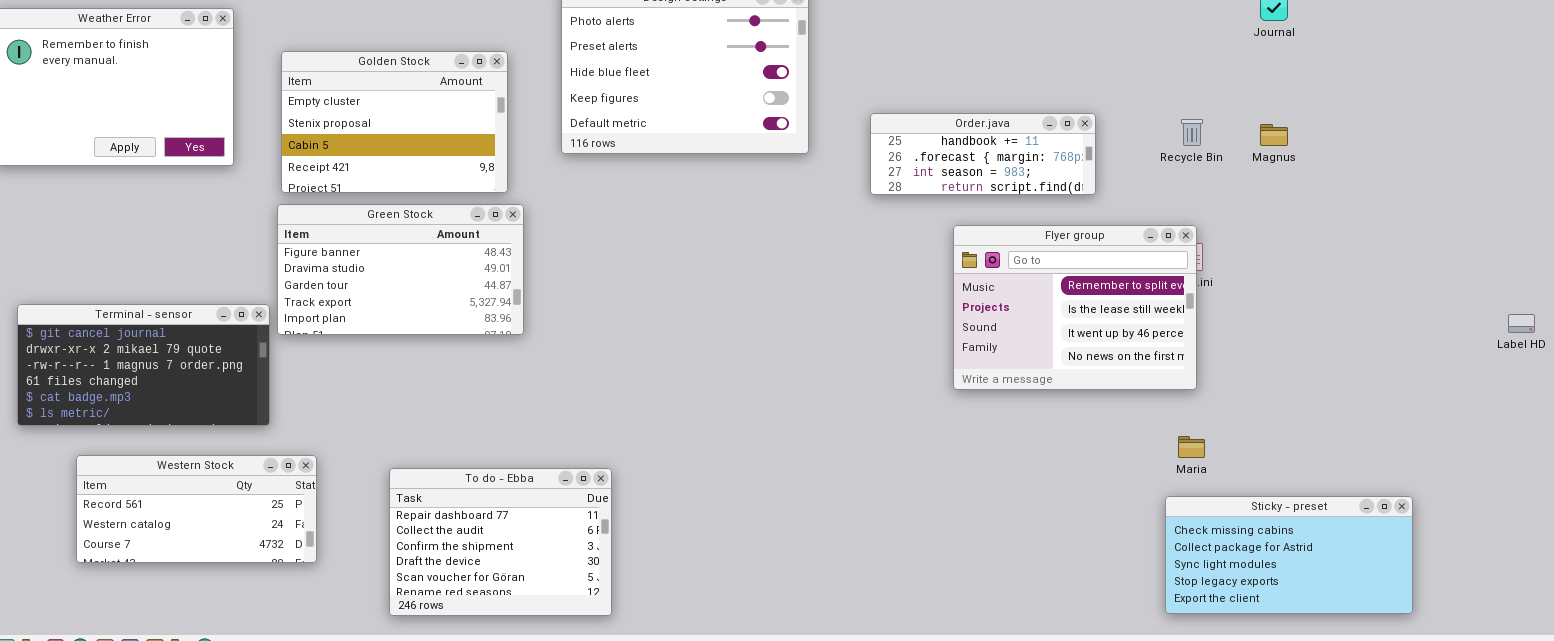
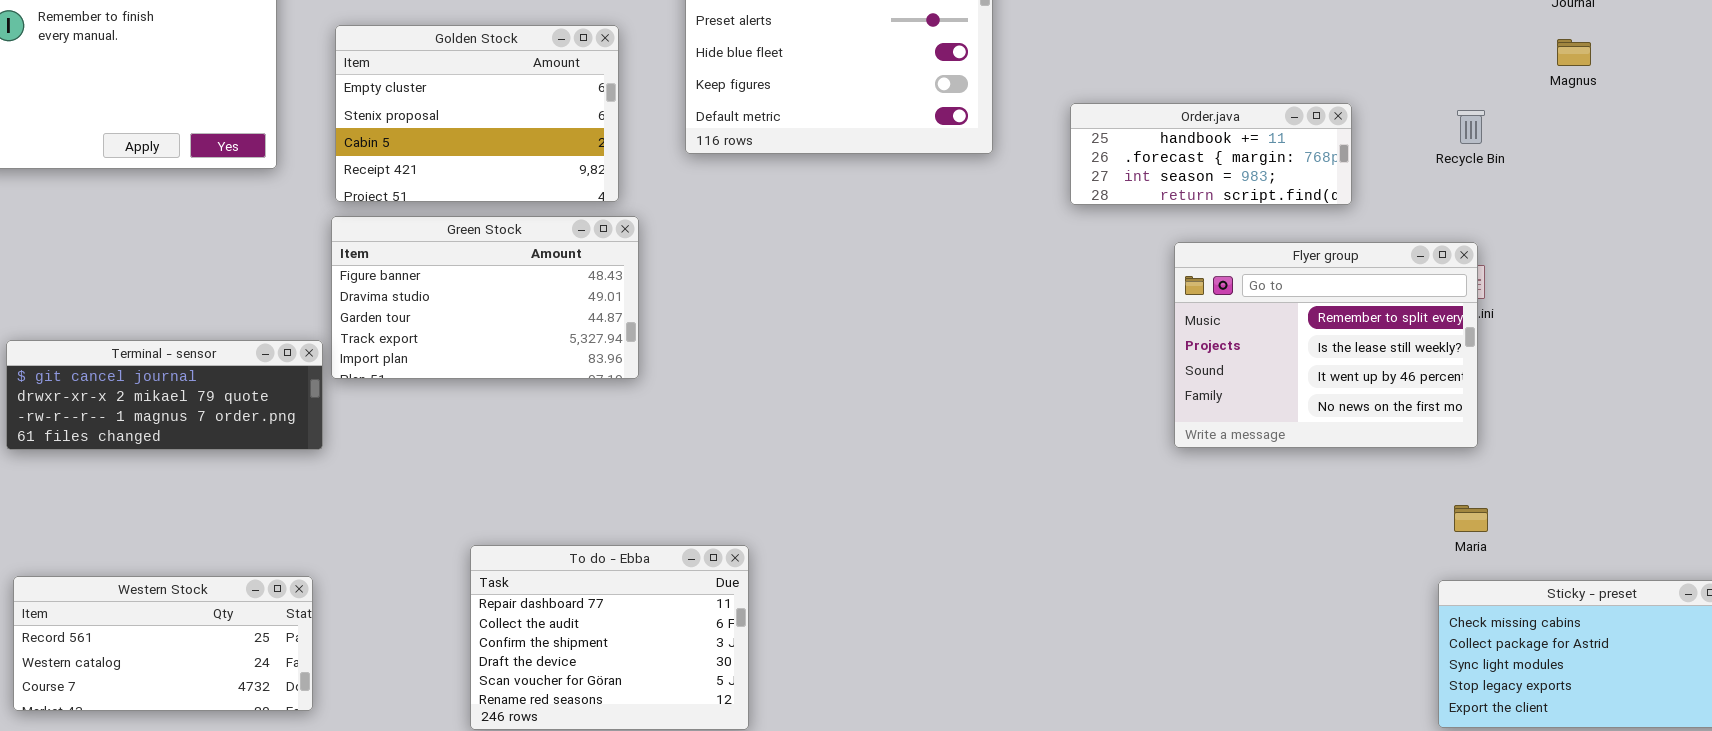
Magnus: [1260,124,1288,146] -> [1557,39,1591,66], moved
Terminal - sensor: [17,304,270,426] -> [6,340,323,450], resized
Western Stock: [76,455,317,563] -> [13,576,313,711], moved

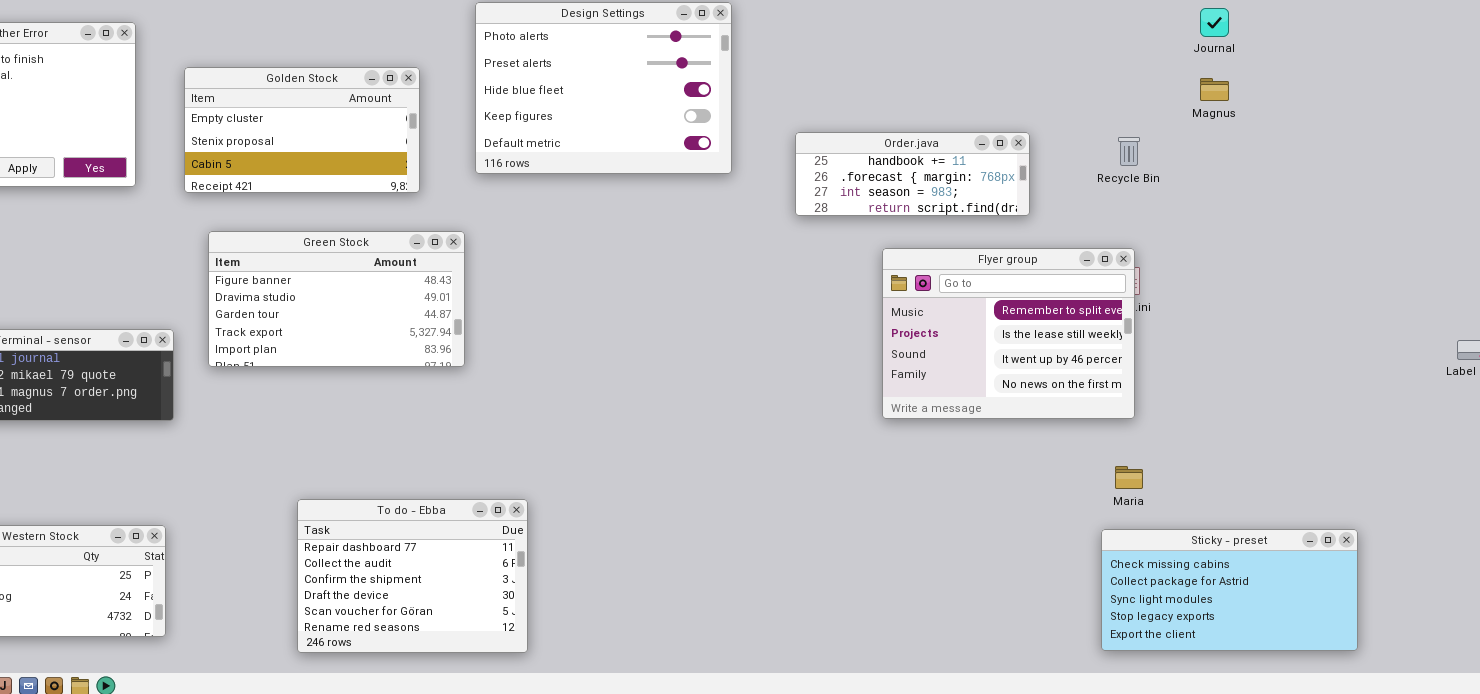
Golden Stock: [335,25,619,202] -> [184,67,420,193], resized
Green Stock: [331,216,639,379] -> [208,231,465,367], moved

